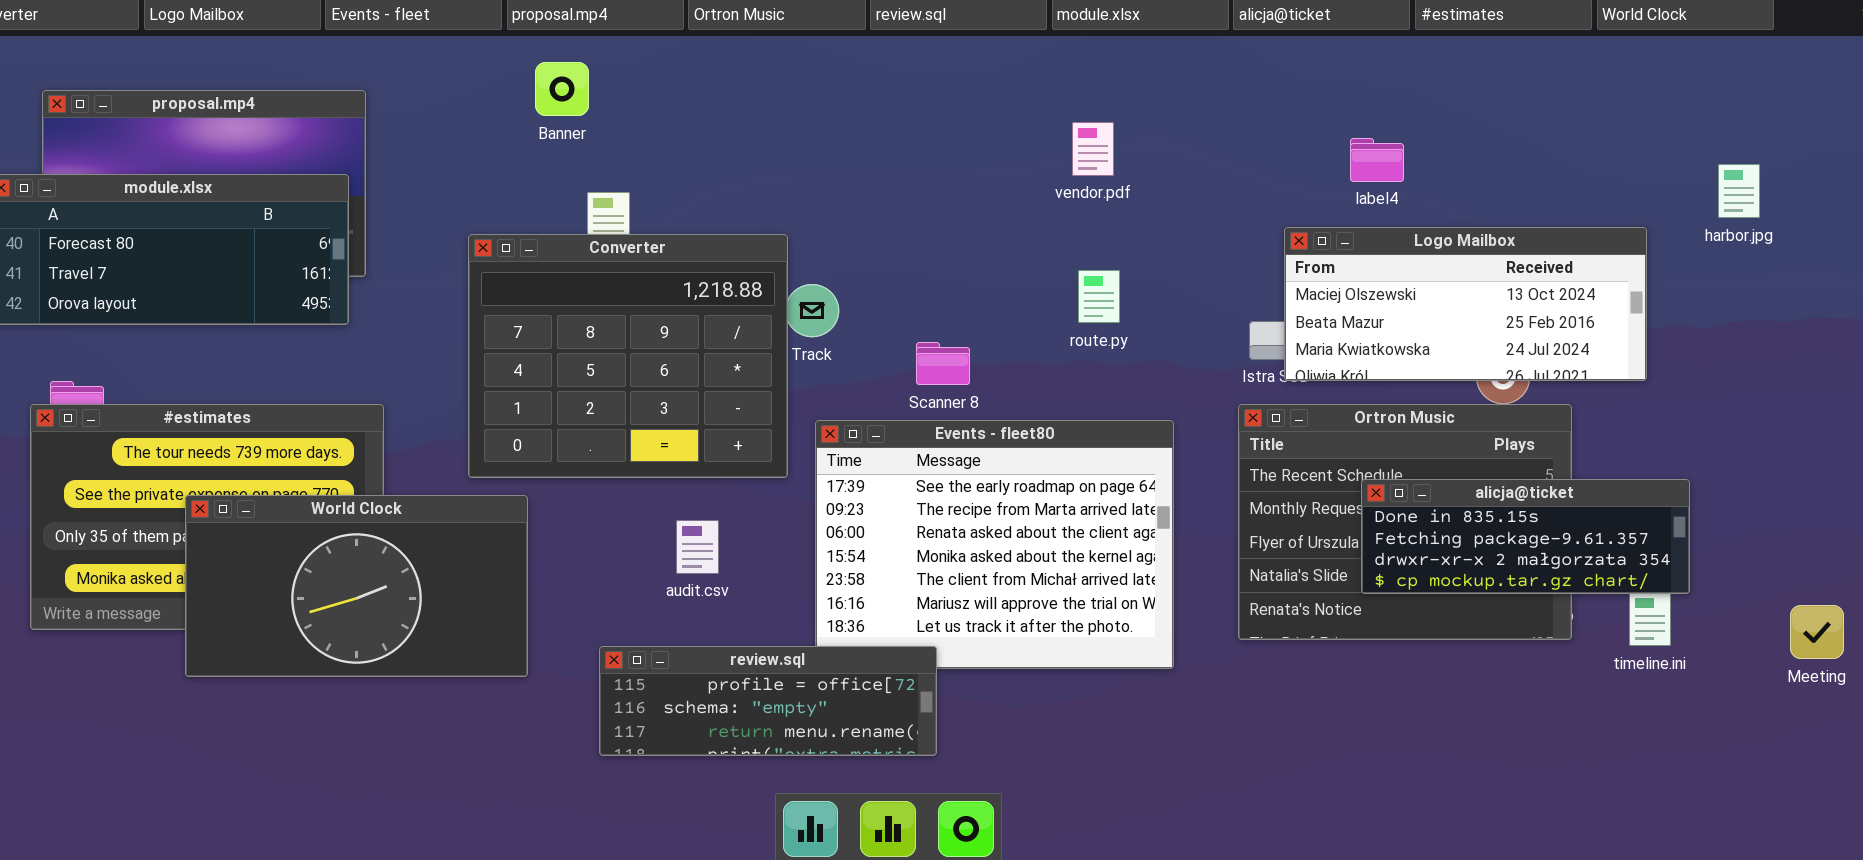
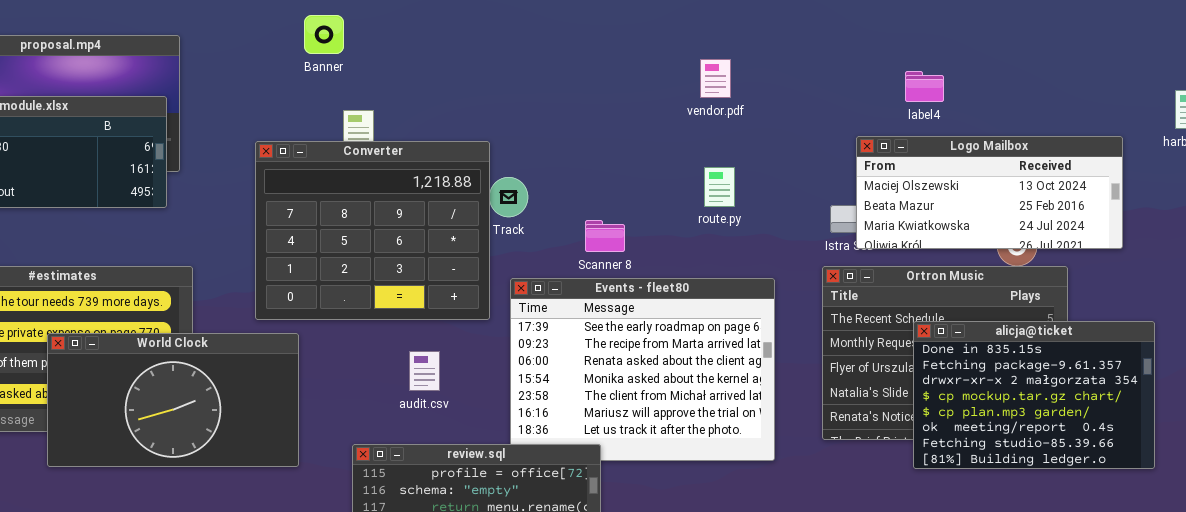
alicja@ticket: [1361,479,1690,594] -> [913,321,1155,469], resized

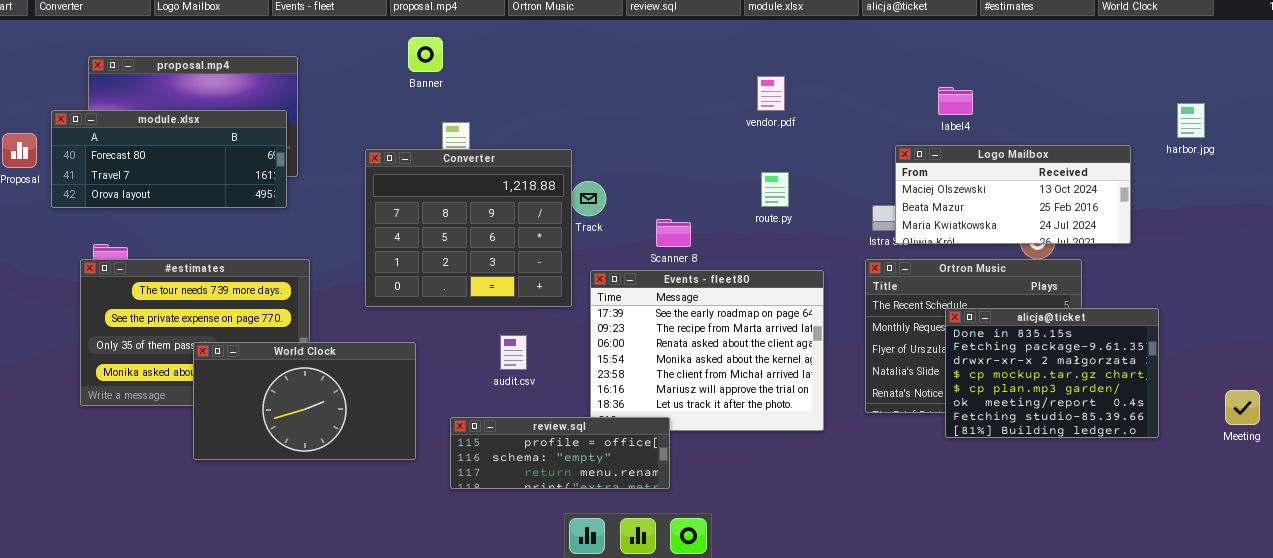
World Clock: [47,333,299,467] -> [193,342,416,460], moved

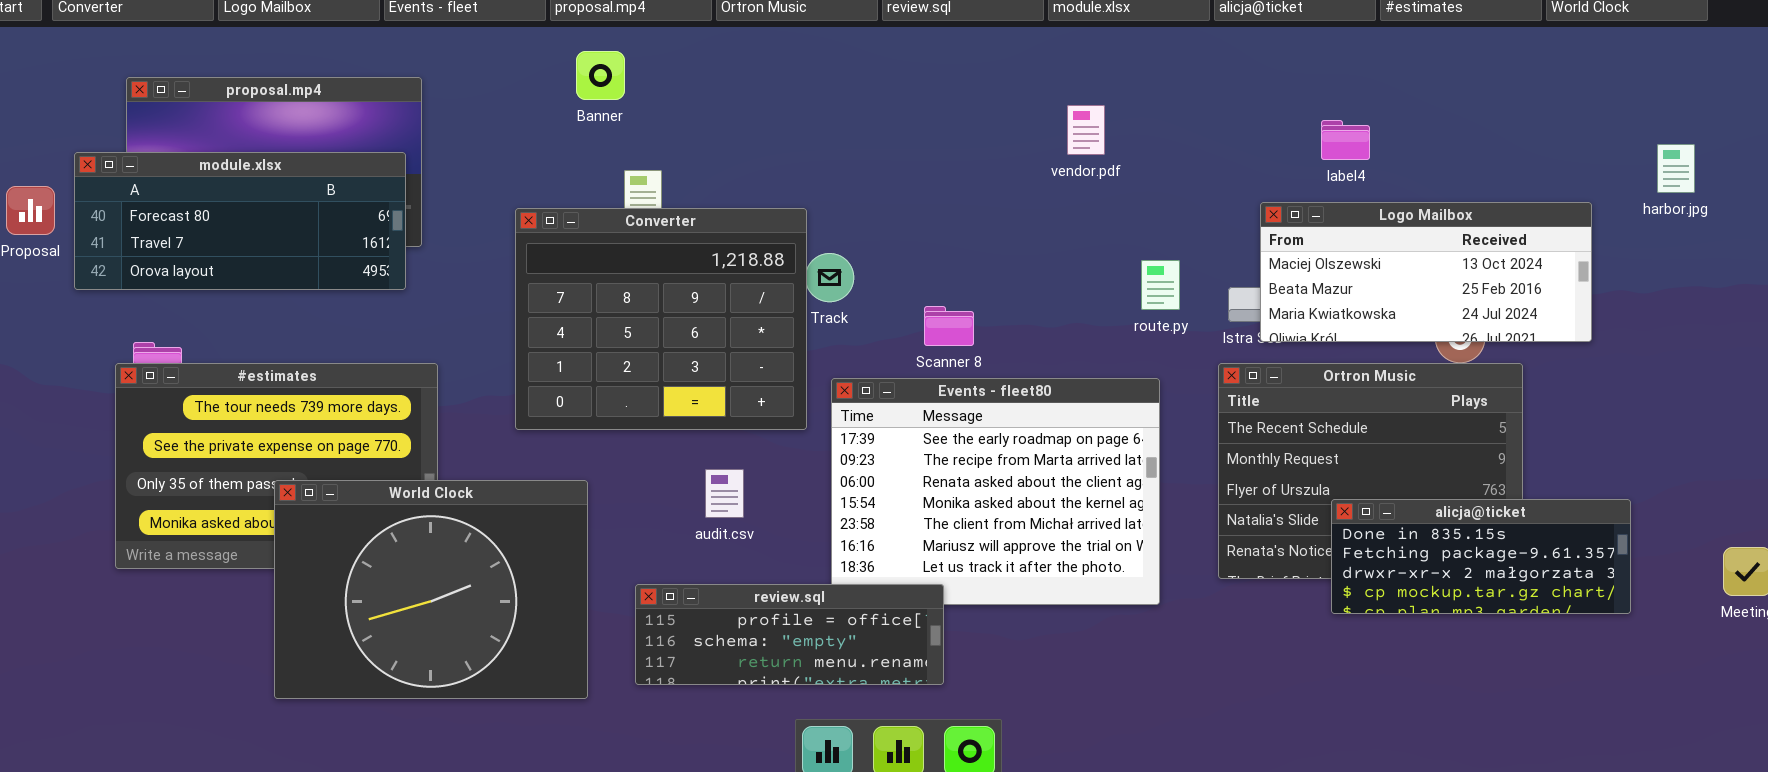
route.py: [761,172,789,207] -> [1141,260,1180,310], moved
alicja@ticket: [945,308,1159,438] -> [1331,499,1631,614], resized
World Clock: [193,342,416,460] -> [274,480,588,699], resized

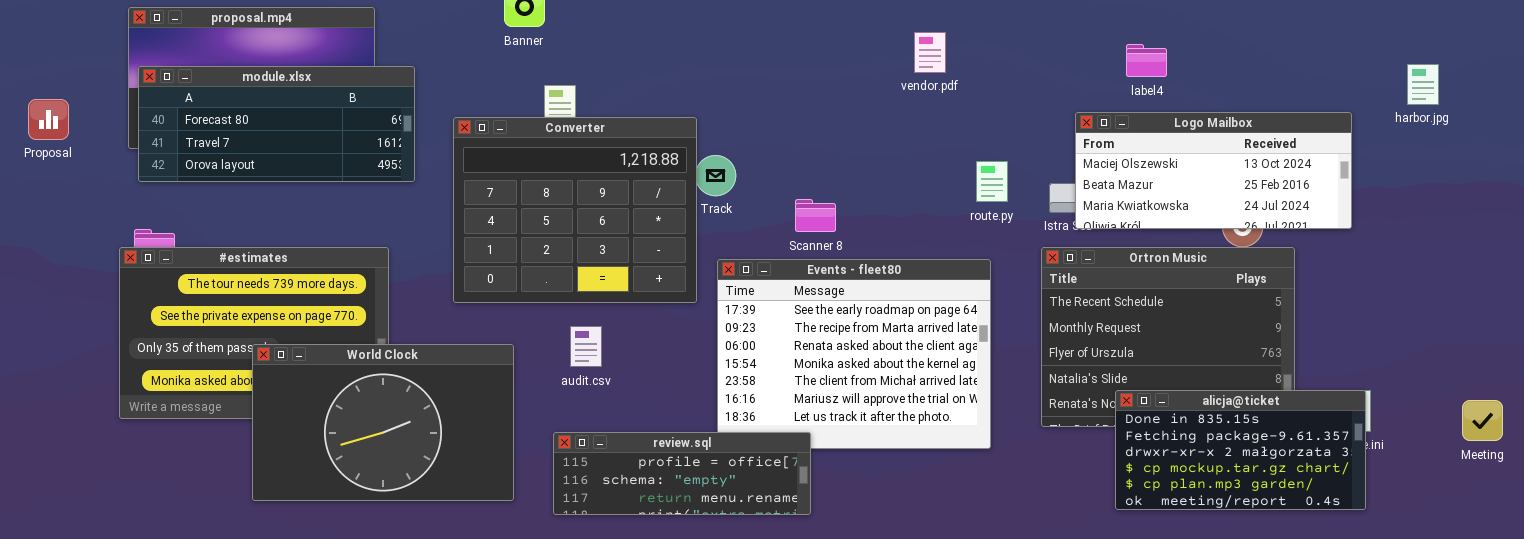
module.xlsx: [74,152,406,290] -> [138,66,415,182], moved
audit.csv: [705,469,744,518] -> [570,326,602,367], moved
World Clock: [274,480,588,699] -> [252,344,514,501], resized
alicja@ticket: [1331,499,1631,614] -> [1115,390,1366,510], moved, resized

